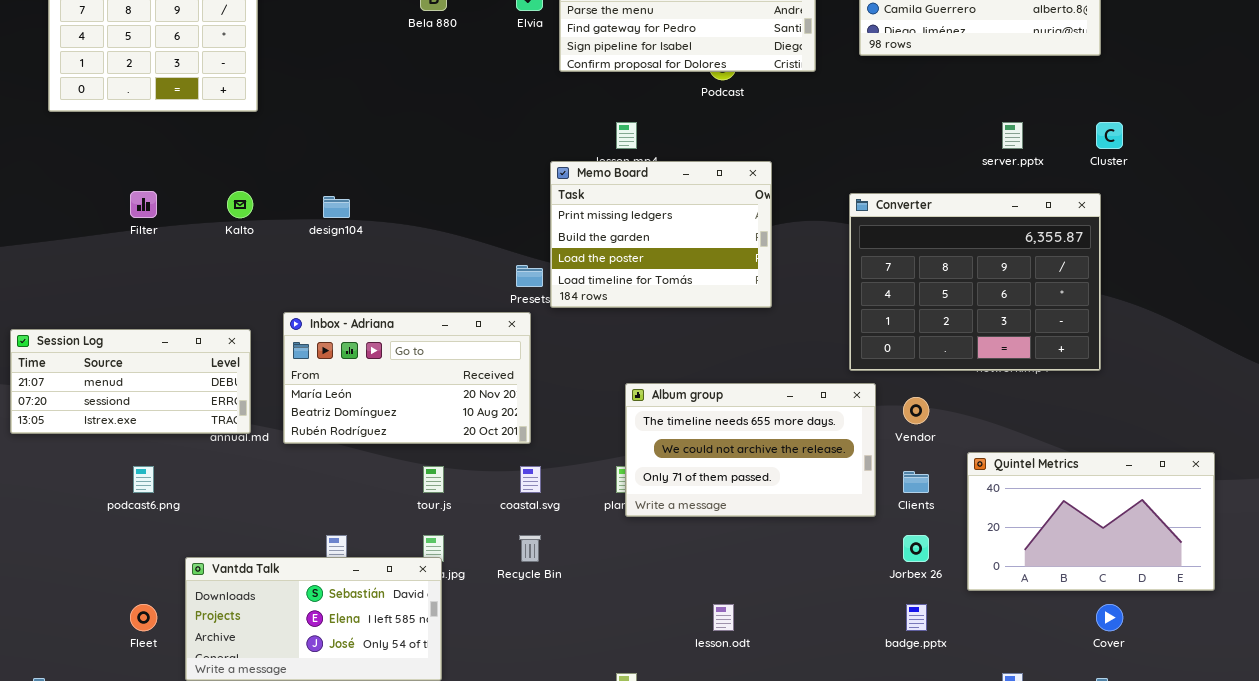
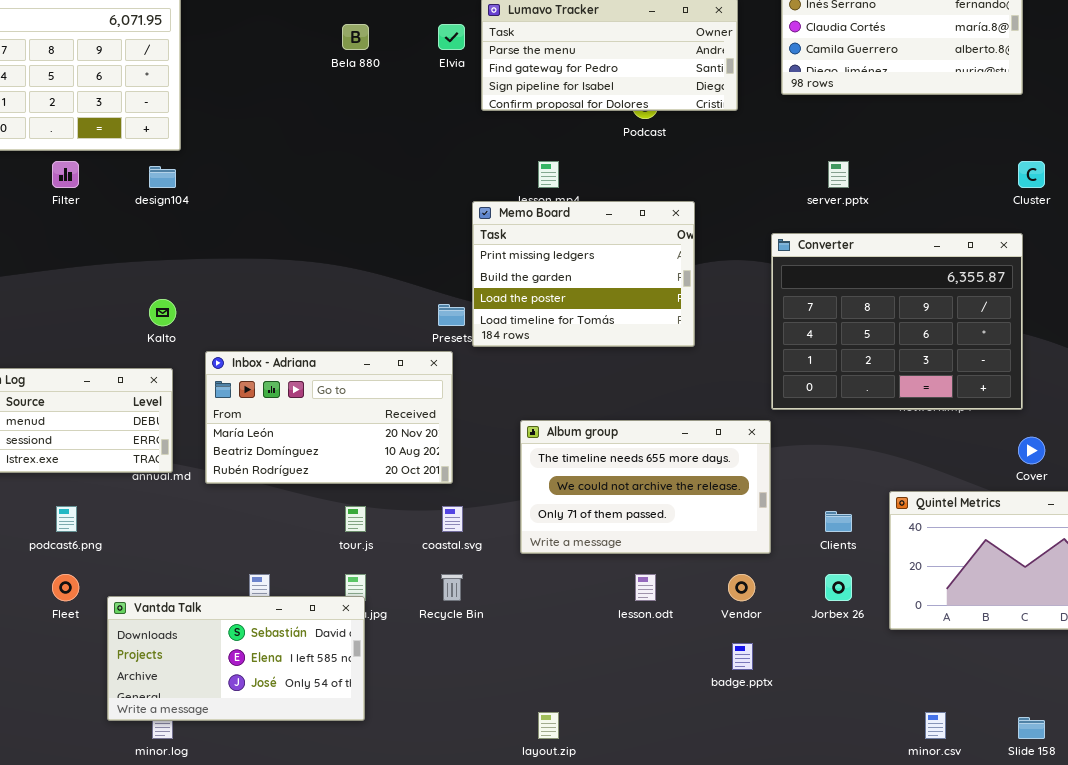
server.pptx: [1002,122,1023,149] -> [828,161,849,188], moved
Filter: [130,191,157,218] -> [52,161,79,188], moved
Kalto: [227,191,253,218] -> [149,299,176,326], moved
design104: [323,196,350,218] -> [149,166,176,188], moved
Album group: [625,383,876,517] -> [520,420,771,554], moved
Vendor: [903,397,929,424] -> [728,574,755,601], moved
Fleet: [130,604,157,631] -> [52,574,79,601], moved
lesson.odt: [713,604,734,631] -> [635,574,656,601], moved
badge.pptx: [906,604,927,631] -> [732,643,753,670], moved
Cover: [1096,604,1123,631] -> [1018,437,1045,464], moved

